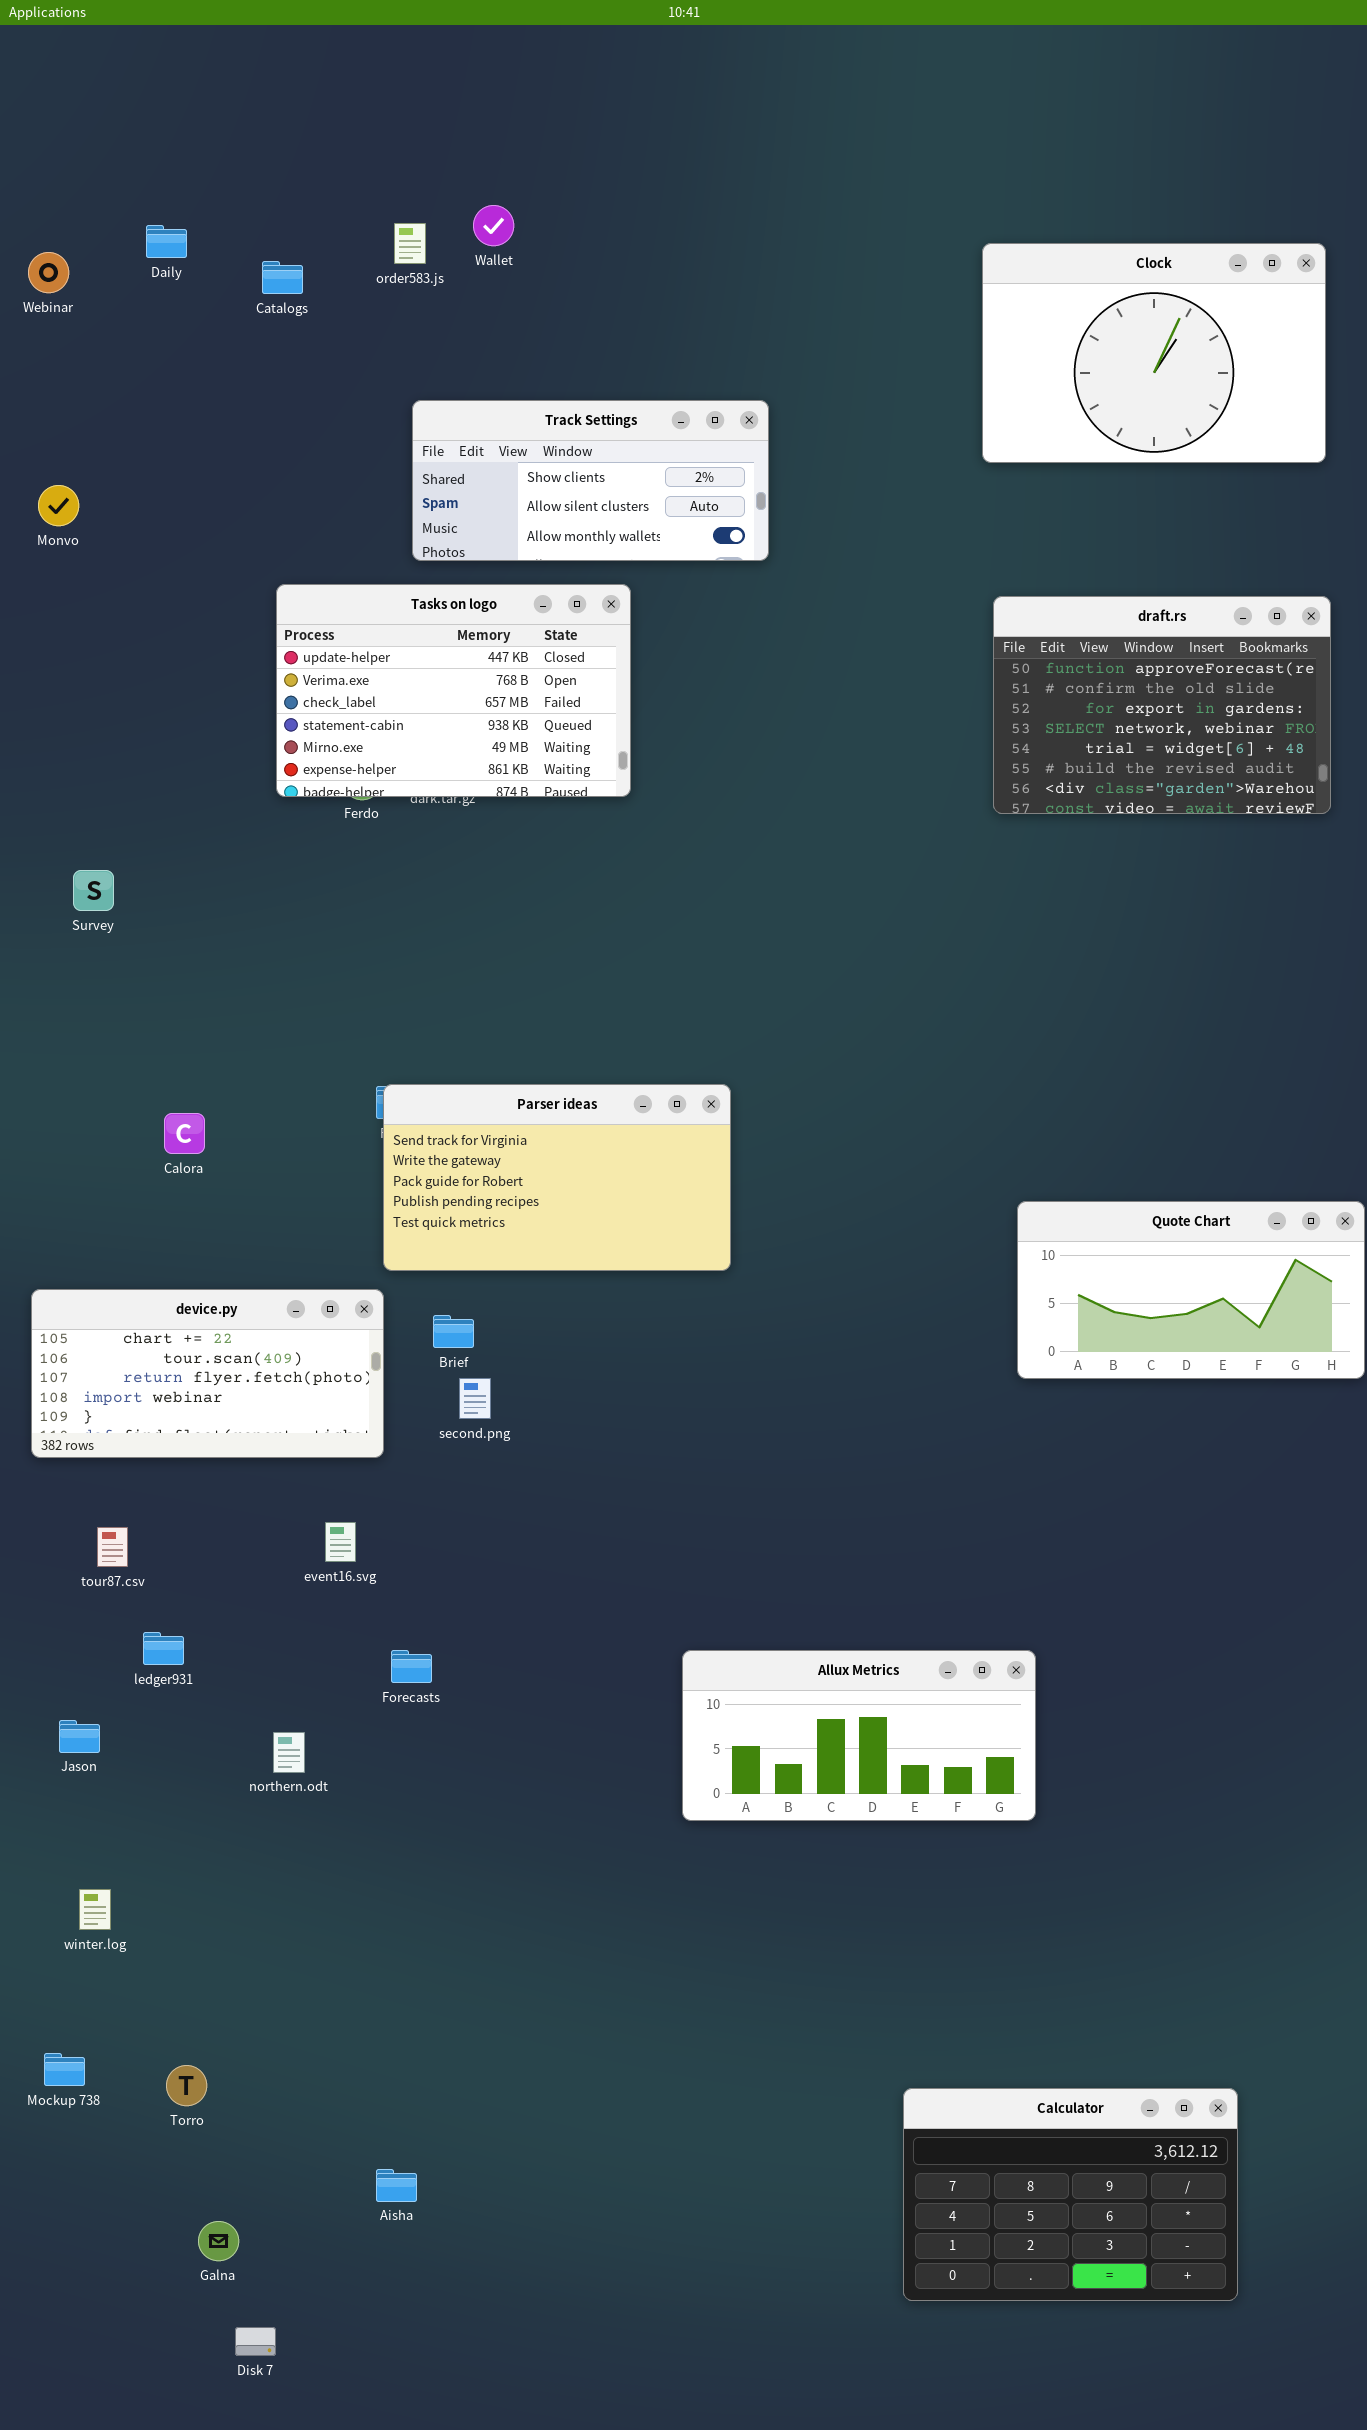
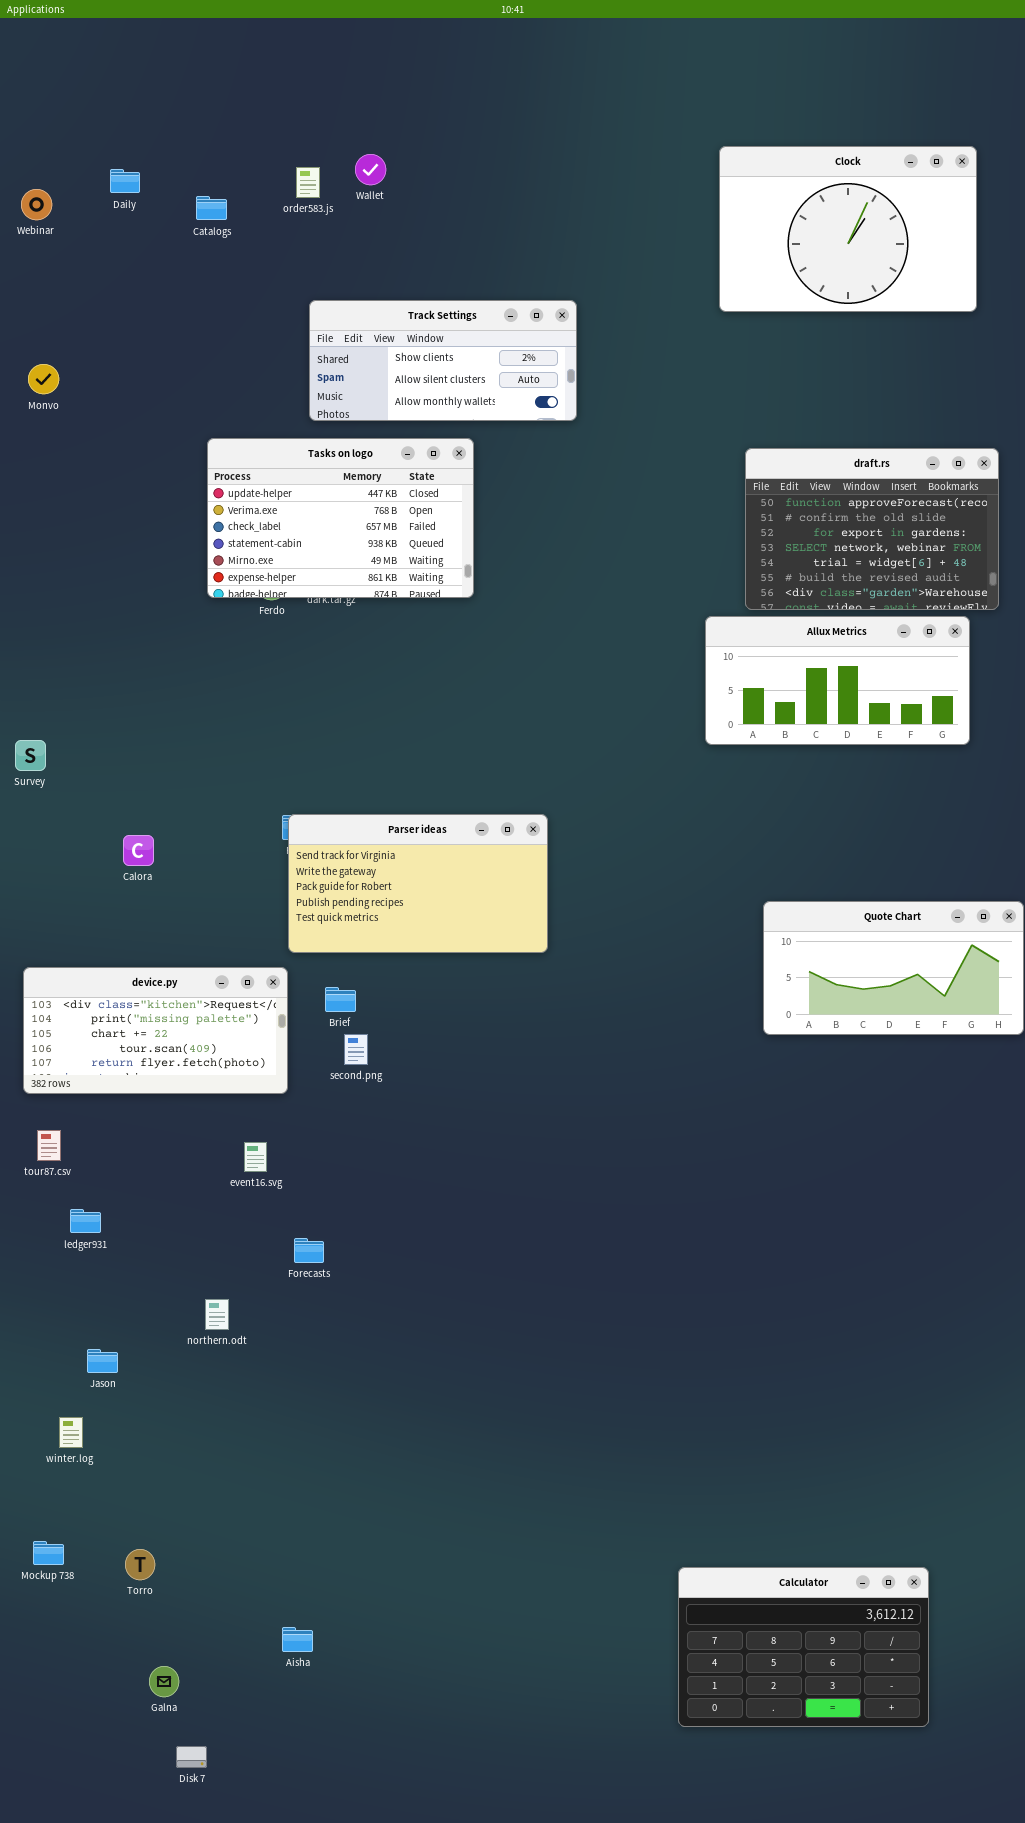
Clock: [982,243,1326,463] -> [719,146,977,312], moved
Survey: [73,870,114,911] -> [15,740,46,771], moved
device.py: [31,1289,384,1458] -> [23,967,288,1094], scrolled up 2 rows
tour87.csv: [97,1527,128,1567] -> [37,1130,61,1161], moved
ledger931: [143,1632,184,1665] -> [70,1209,101,1233], moved
Allux Metrics: [682,1650,1036,1821] -> [705,616,970,745], moved
Jason: [59,1720,100,1753] -> [87,1349,118,1373], moved

